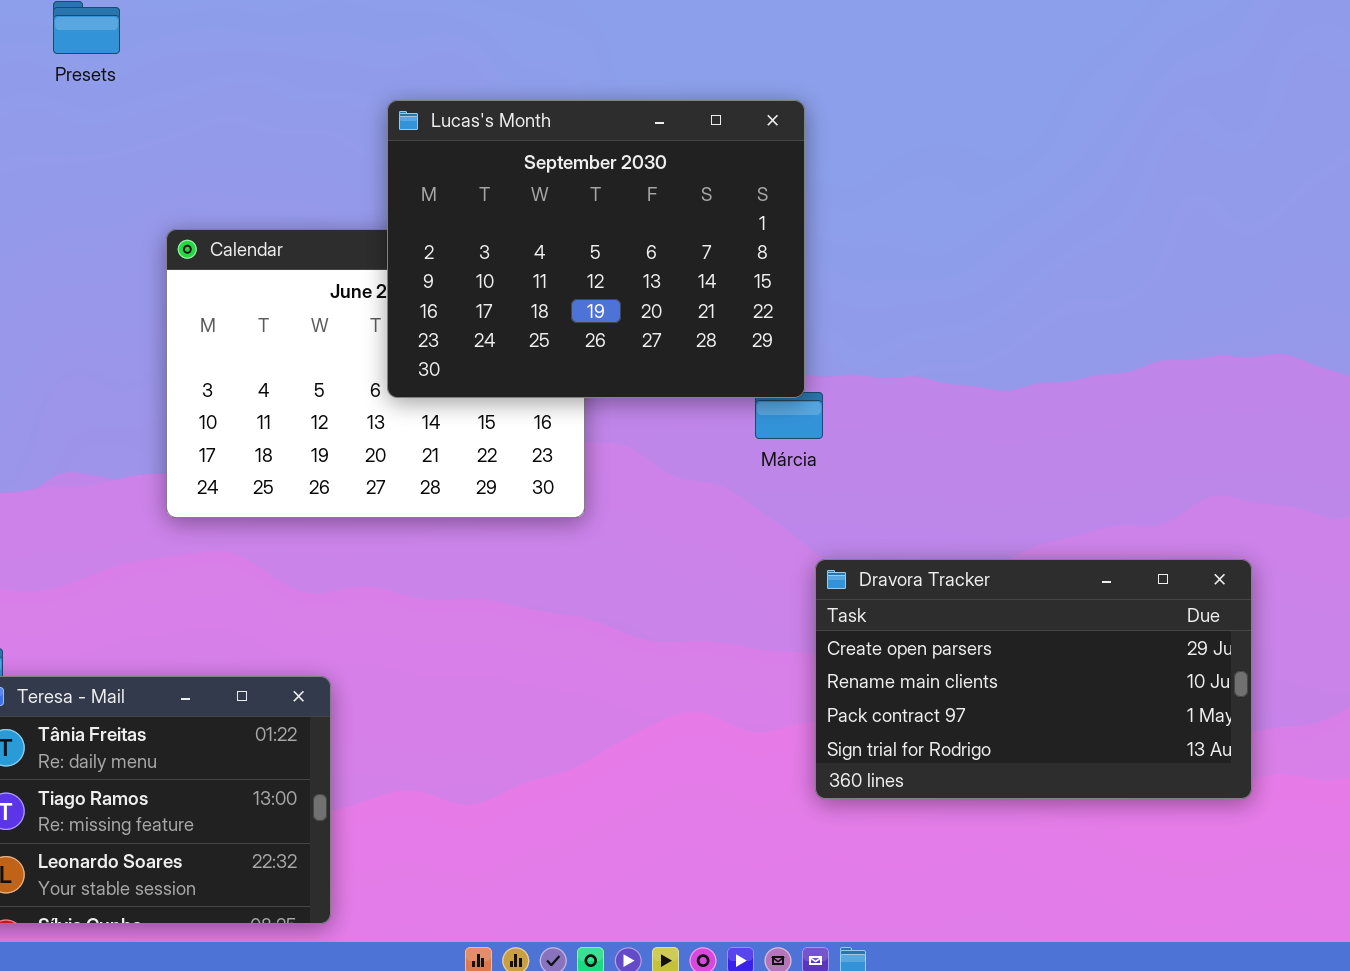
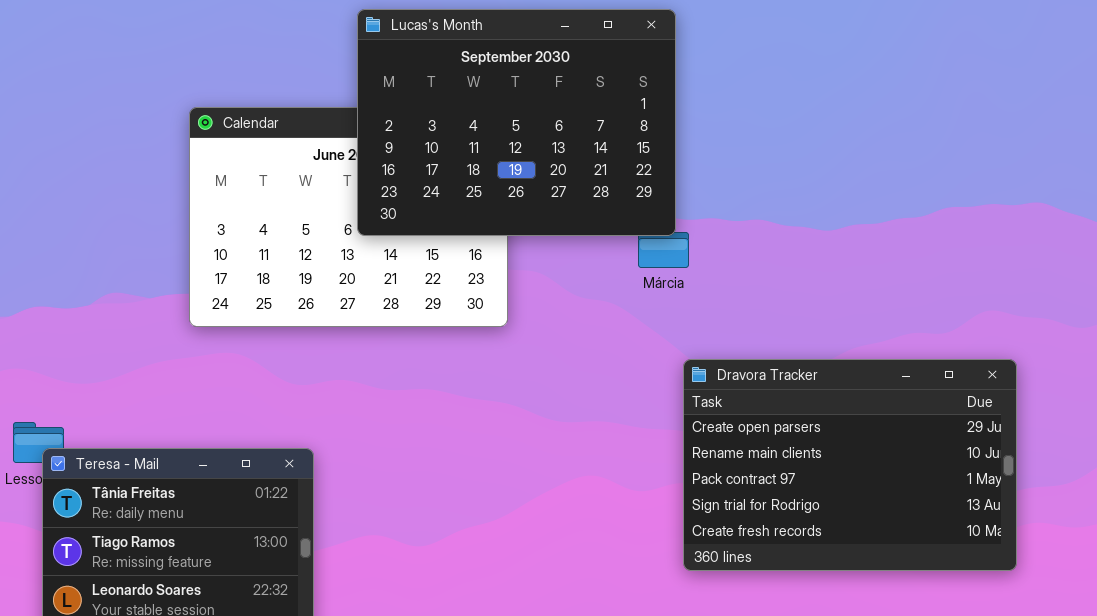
Dravora Tracker: [815,559,1252,799] -> [683,359,1017,571], resized

